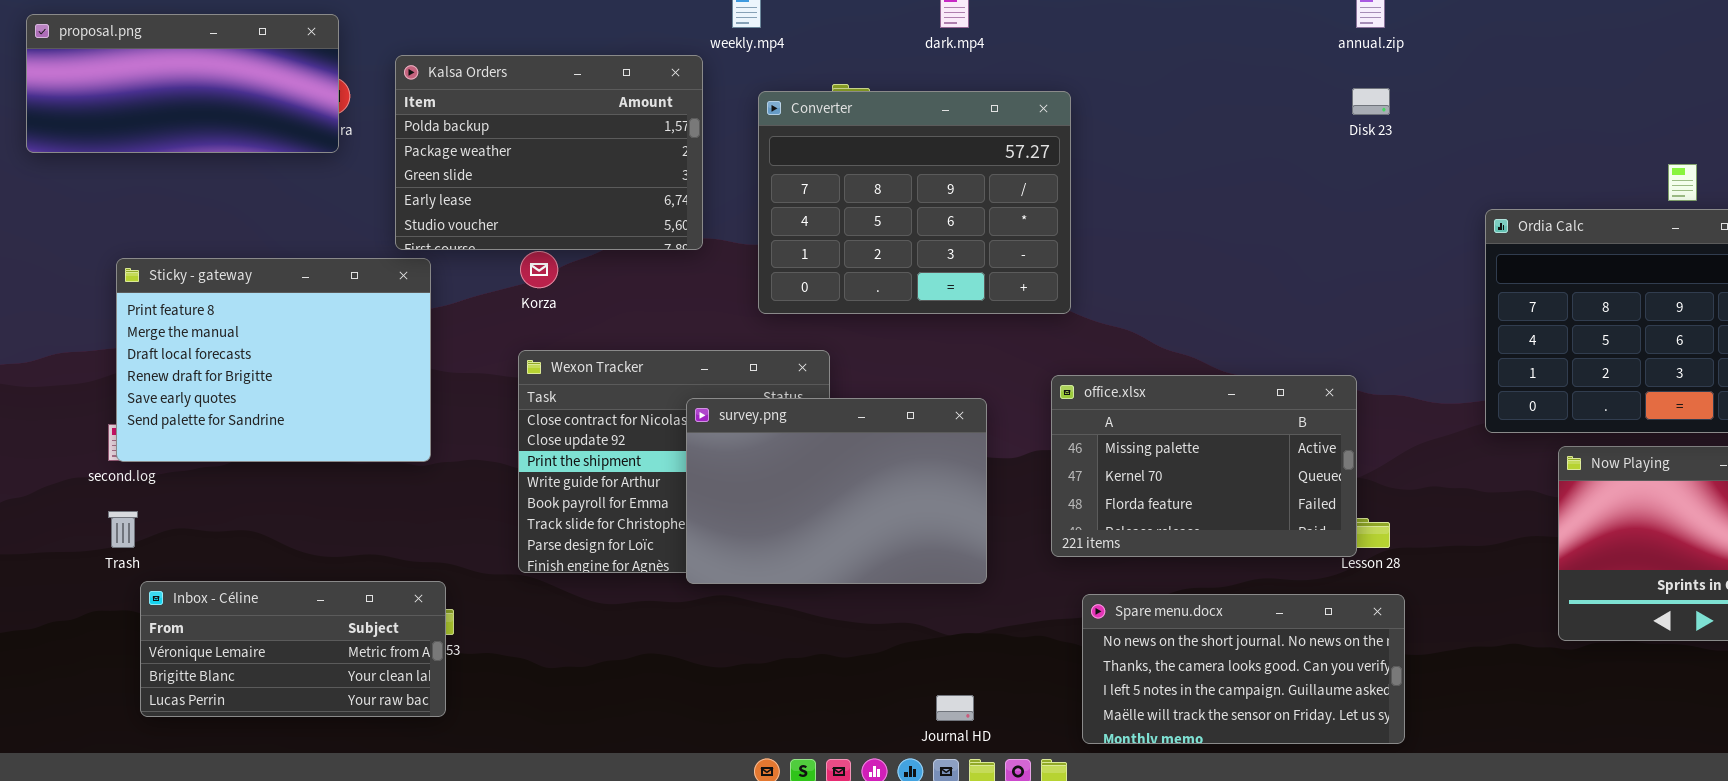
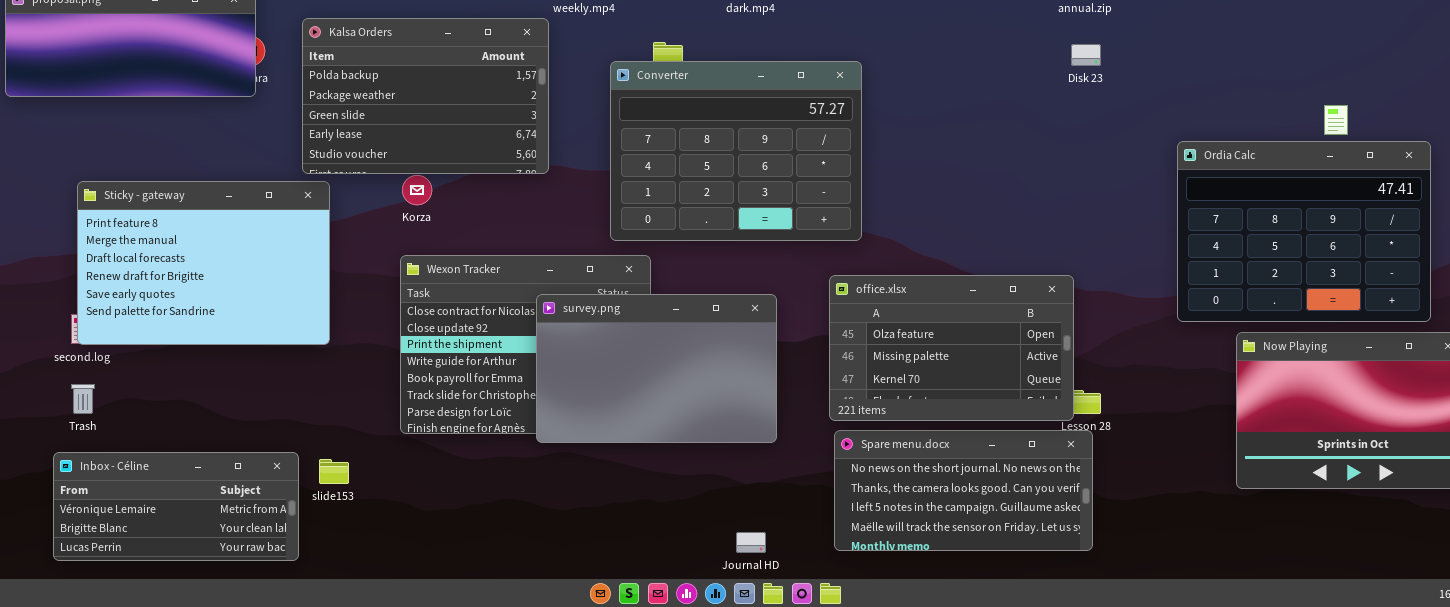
Converter: [758,91,1071,314] -> [610,61,862,241], moved
office.xlsx: [1051,375,1357,557] -> [829,275,1074,421], scrolled up 1 row
Inbox - Céline: [140,581,446,717] -> [53,452,299,561], moved
Spare menu.docx: [1082,594,1405,744] -> [834,430,1093,551], moved

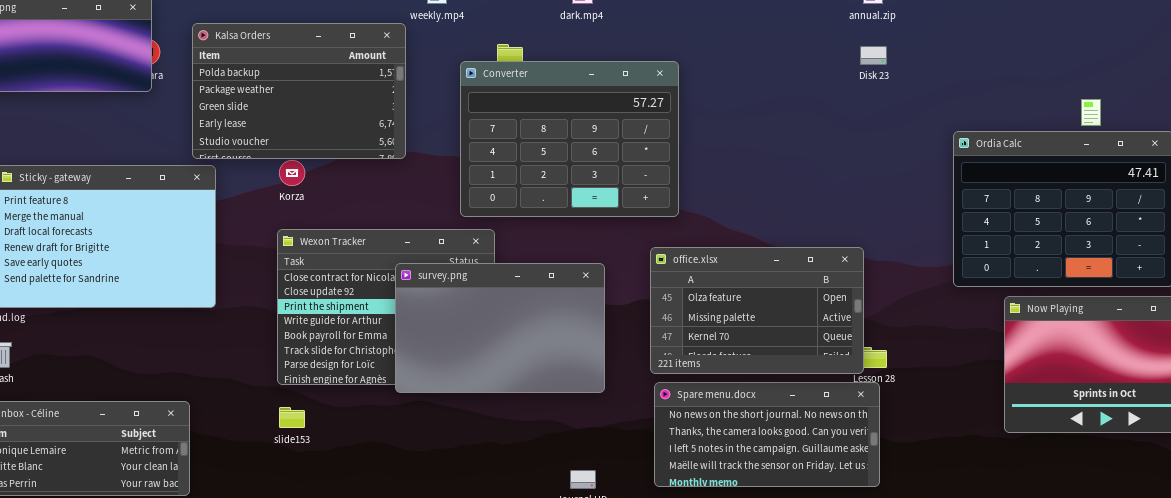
slide153: [319,459,349,484] -> [279,407,305,428], moved

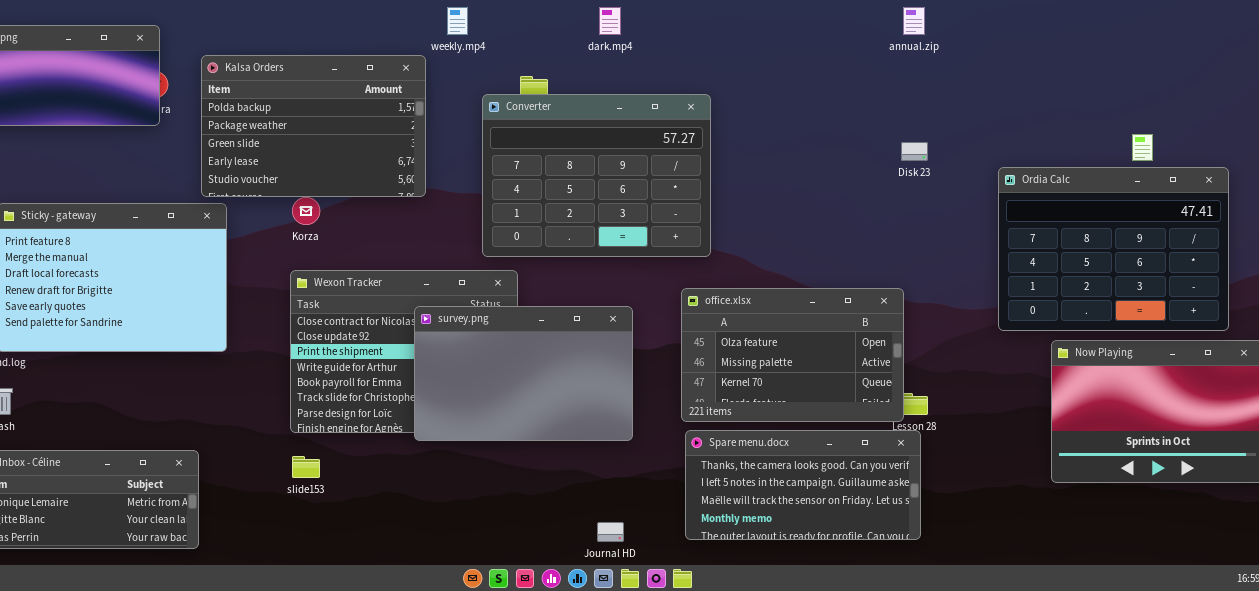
Disk 23: [860,46,887,65] -> [901,142,928,161], moved
Spare menu.docx: [654,382,880,487] -> [685,430,921,540], scrolled down 1 row

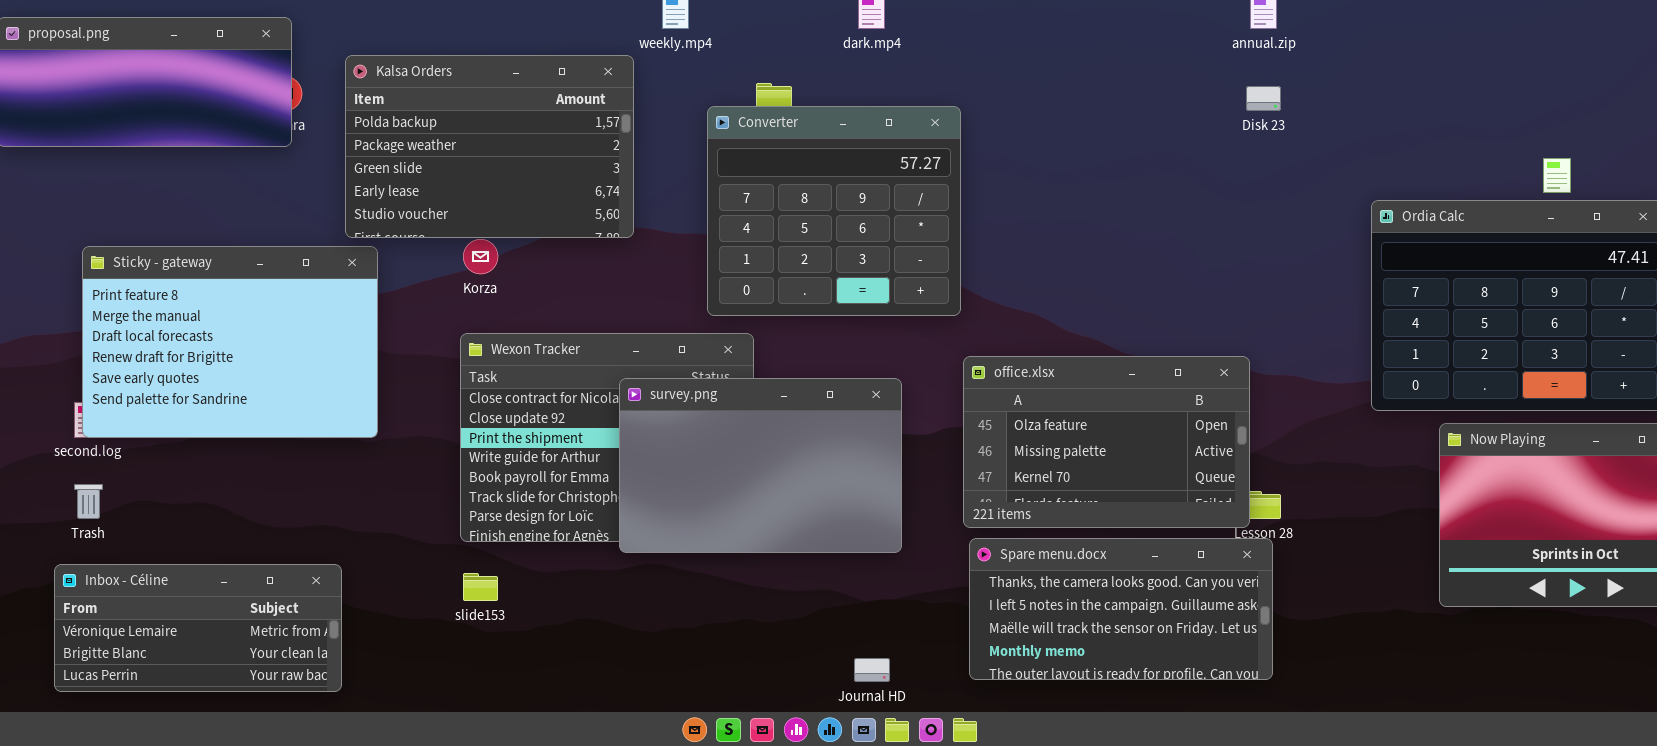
Converter: [482,94,711,257] -> [707,106,961,316], resized
Disk 23: [901,142,928,161] -> [1246,86,1281,111], moved

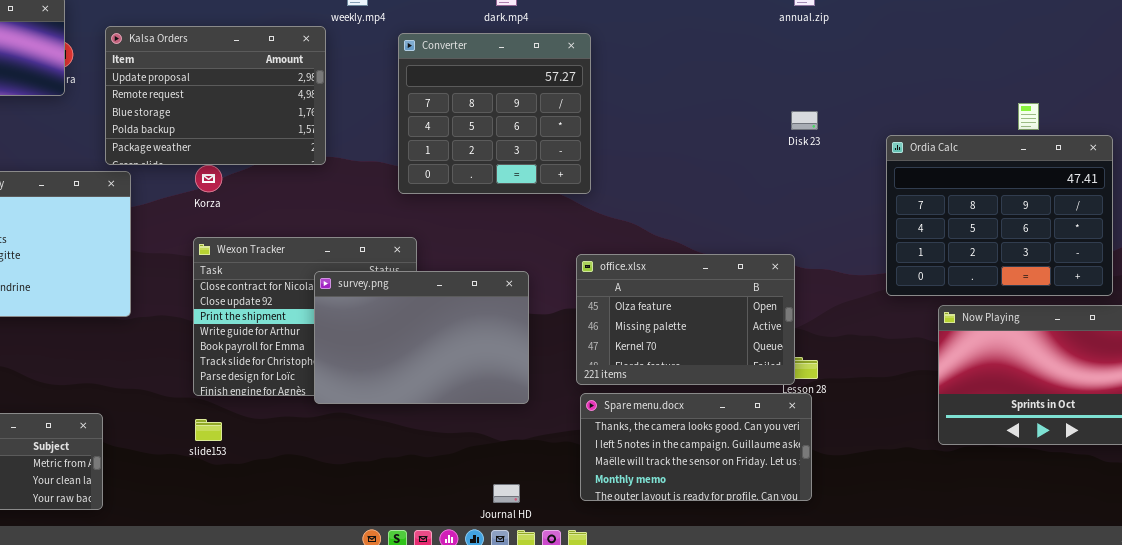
Kalsa Orders: [345,55,634,238] -> [105,26,326,165], scrolled up 3 rows
Disk 23: [1246,86,1281,111] -> [791,111,818,130], moved
Converter: [707,106,961,316] -> [398,33,591,194], moved

